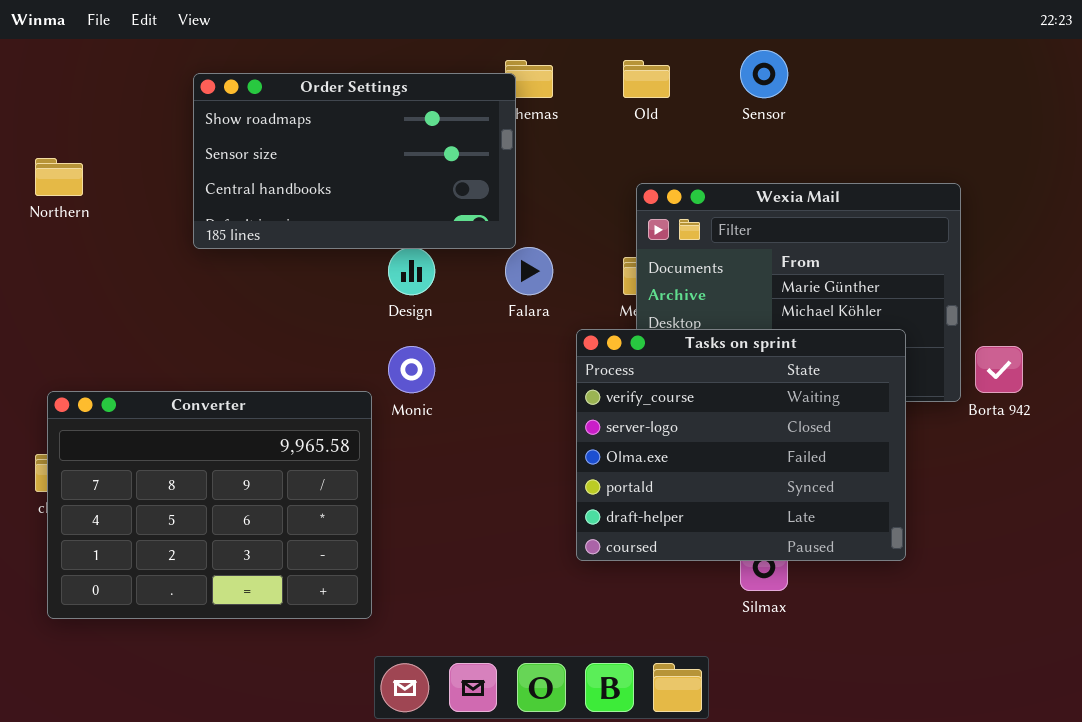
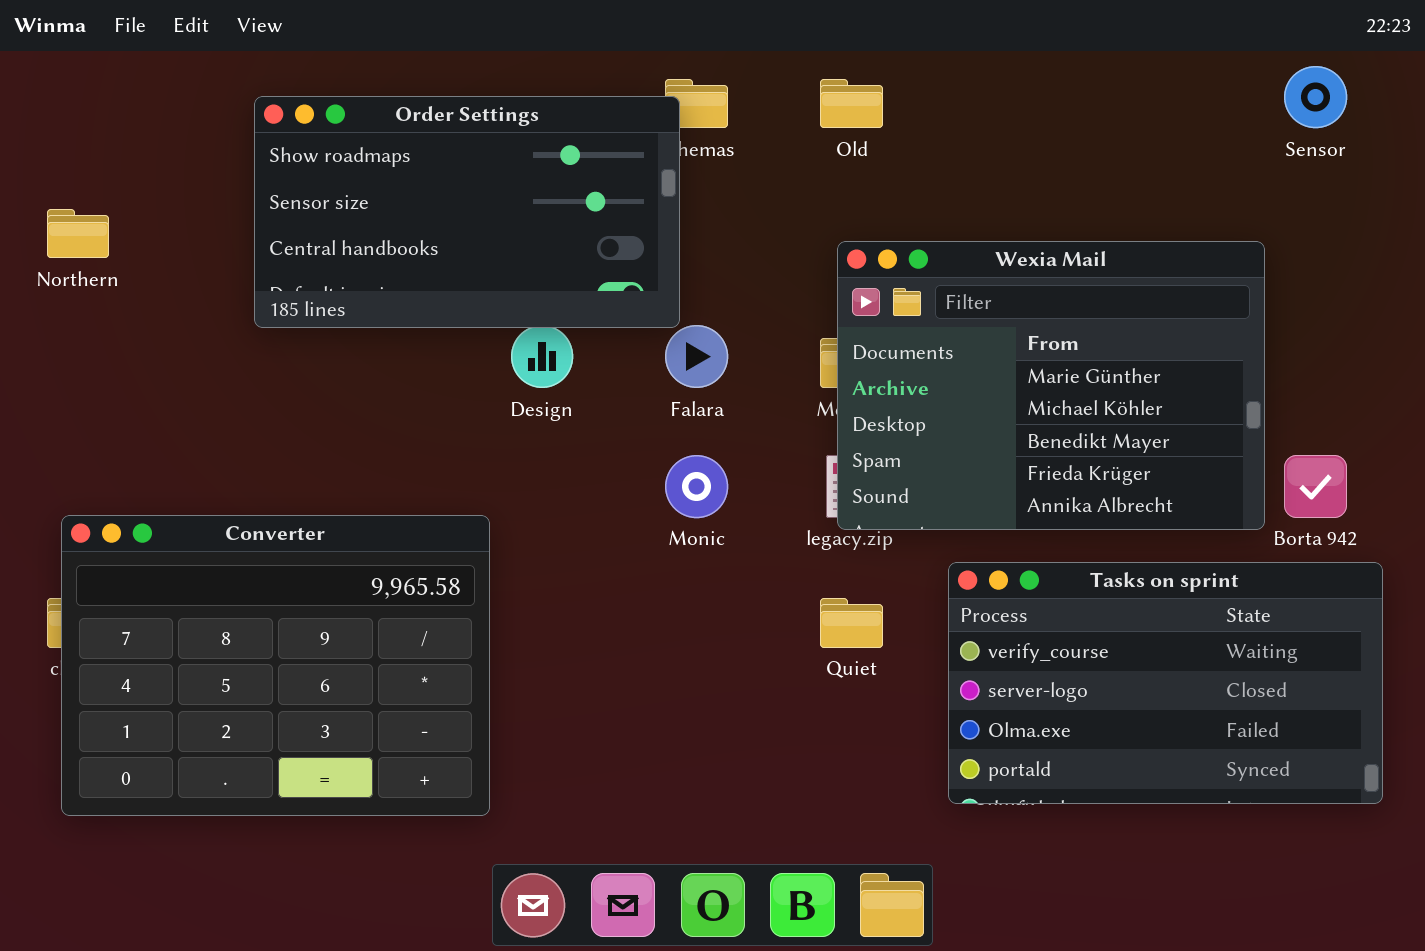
Sensor: [740,50,788,98] -> [1284,66,1347,128], moved
Tasks on sprint: [576,329,906,561] -> [948,562,1383,804], moved, resized
Monic: [388,346,435,393] -> [665,455,728,518], moved

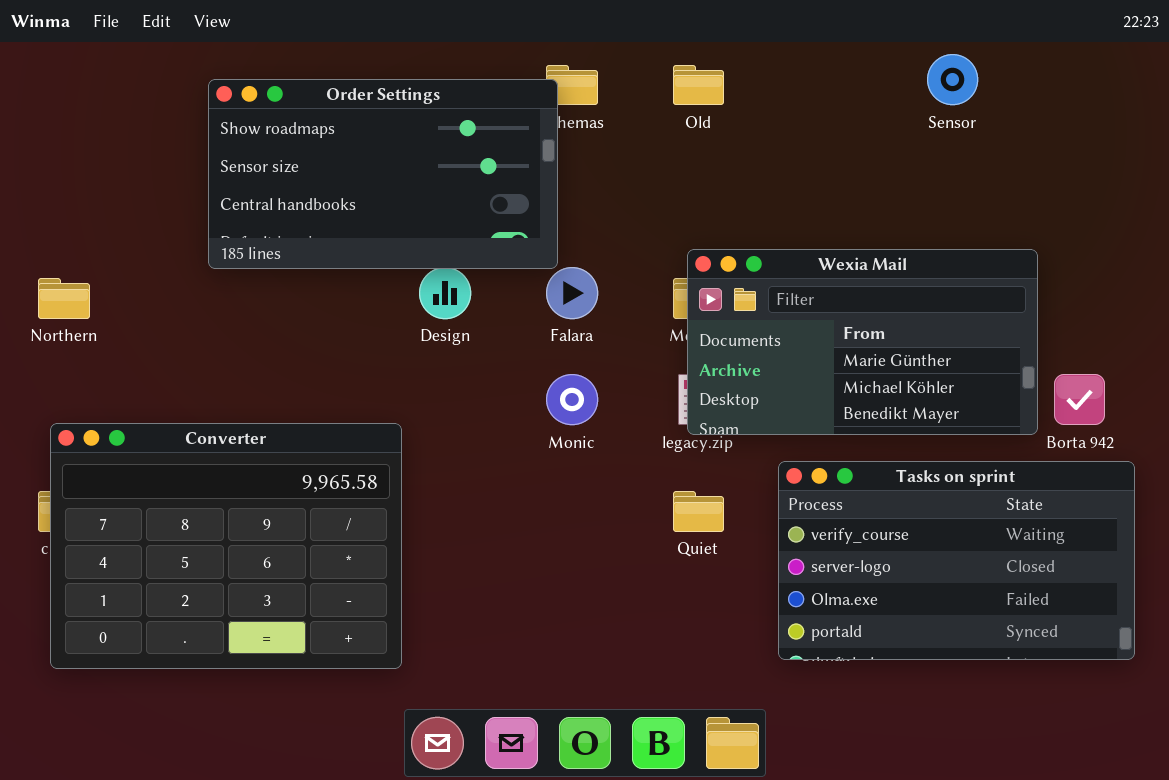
Sensor: [1284,66,1347,128] -> [927,54,978,105], moved
Northern: [47,209,109,258] -> [38,278,90,319], moved
Wexia Mail: [837,241,1265,530] -> [687,249,1038,435], resized

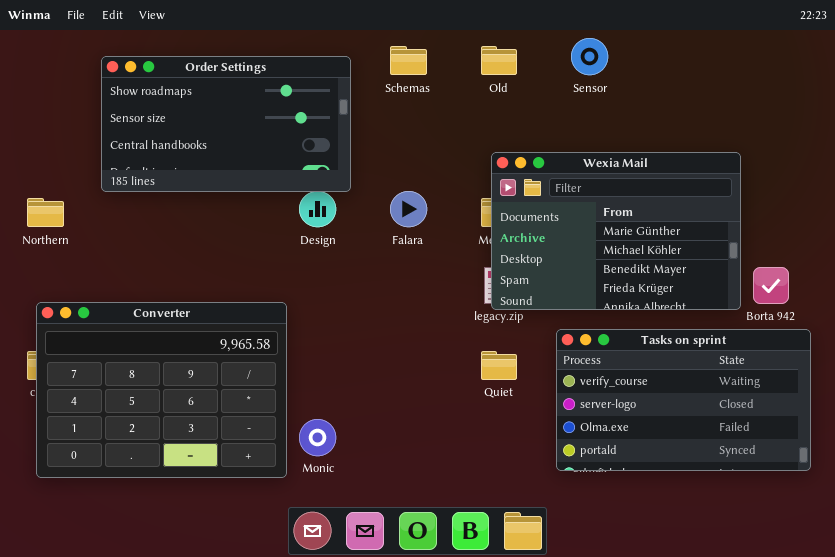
Sensor: [927,54,978,105] -> [571,38,608,75], moved
Order Settings: [208,79,558,269] -> [101,56,351,192], moved
Wexia Mail: [687,249,1038,435] -> [491,152,741,310], resized
Monic: [546,374,598,425] -> [299,419,336,456], moved

